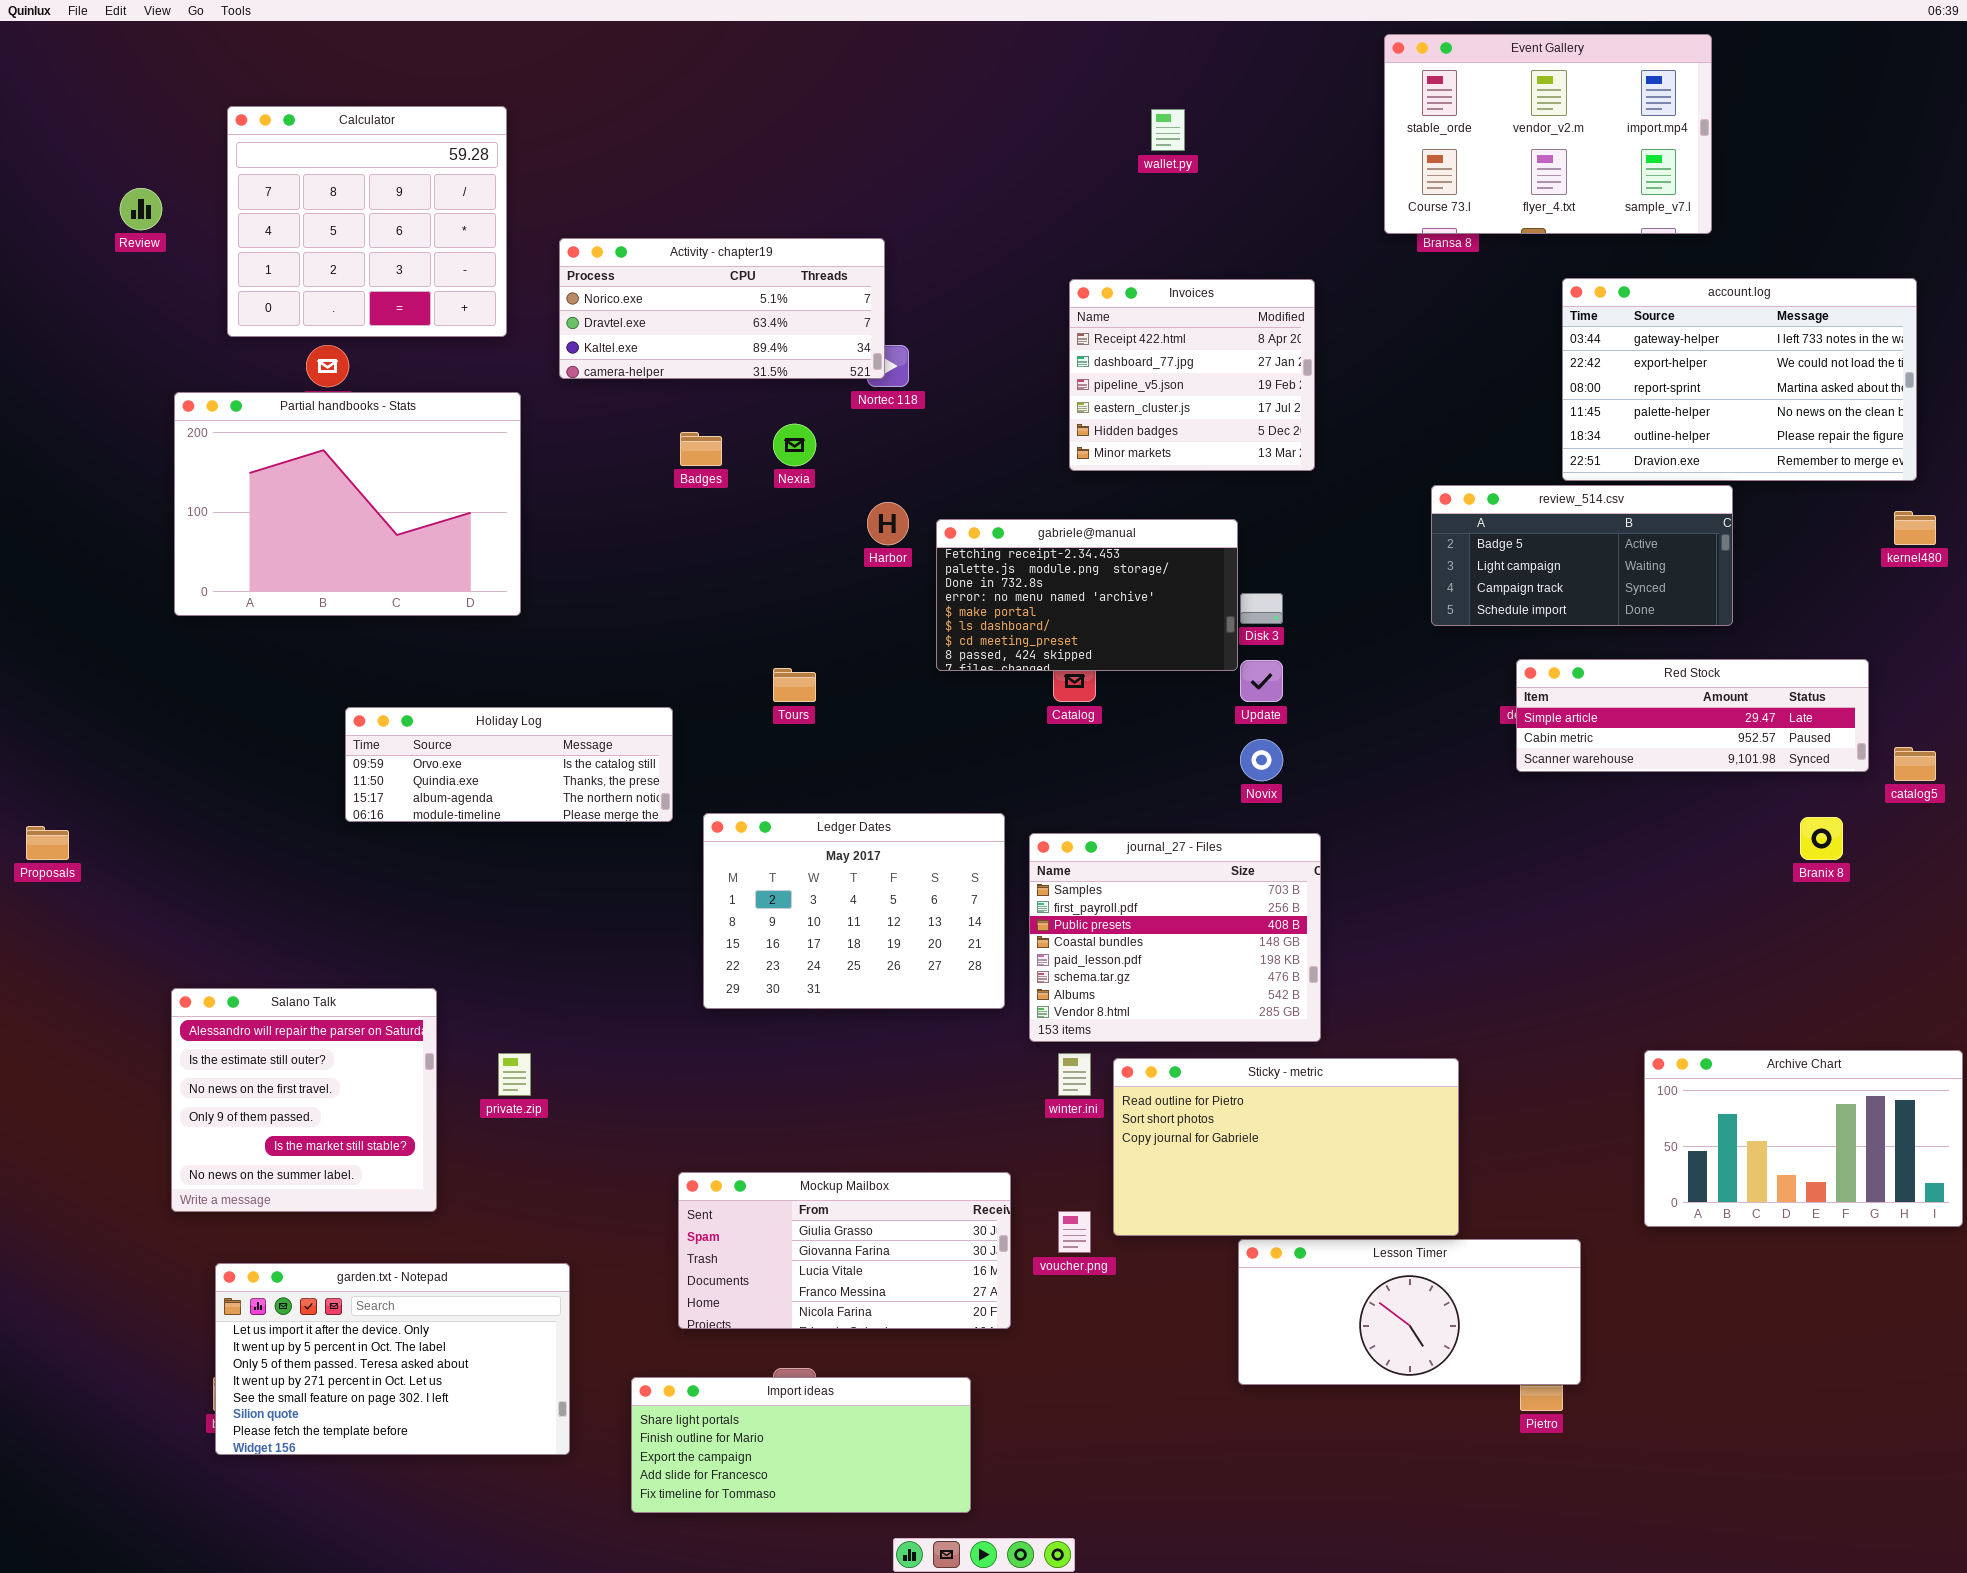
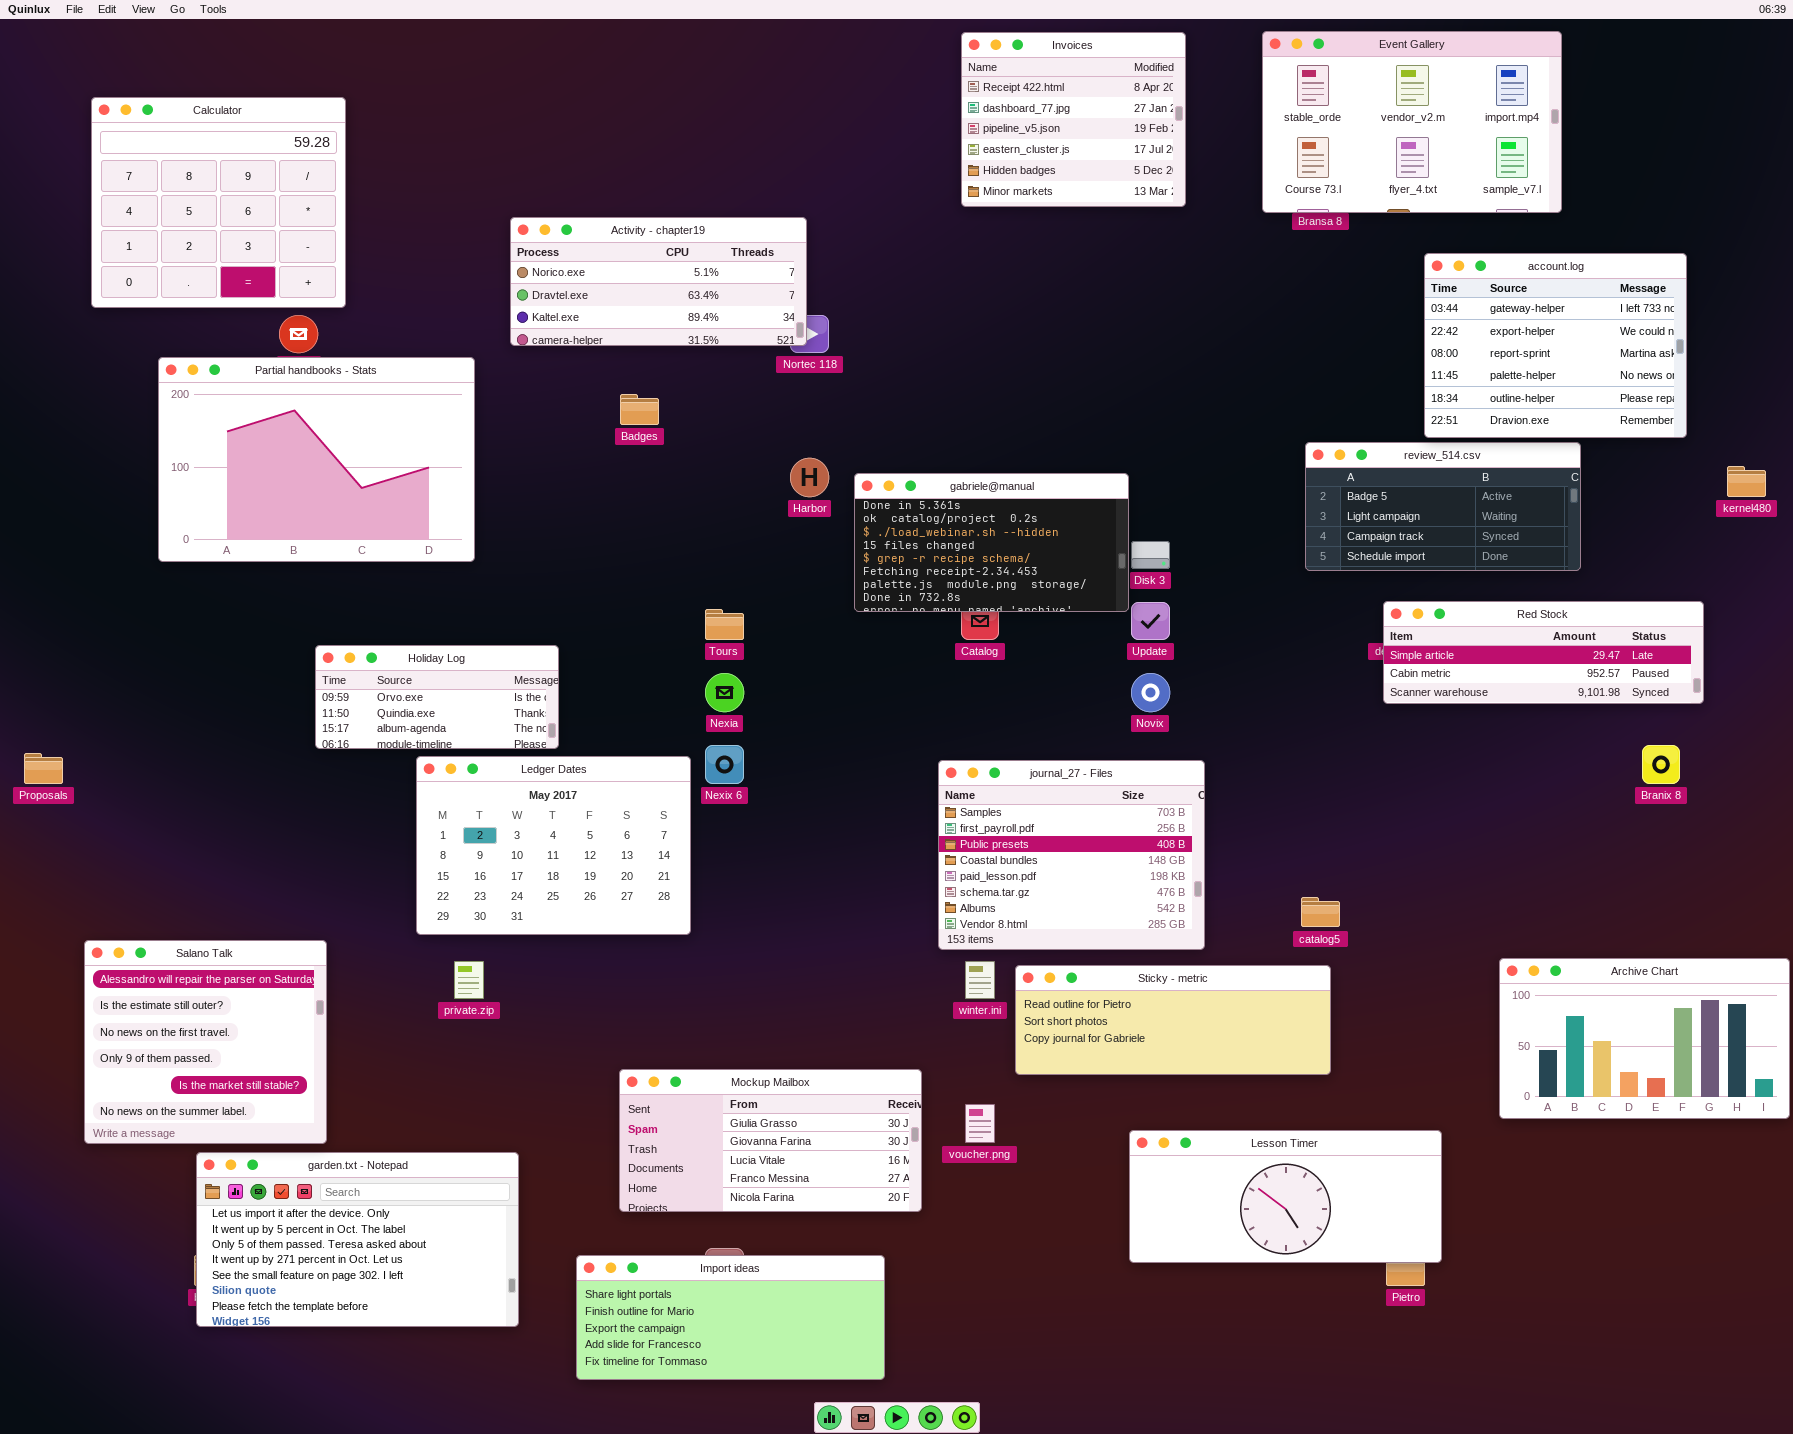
Calculator: [227,106,507,337] -> [91,97,346,308], moved
account.log: [1562,278,1917,481] -> [1424,253,1687,438], resized
Invoices: [1069,279,1315,471] -> [961,32,1186,207], moved
Nexia: [773,424,816,466] -> [705,673,744,712], moved
gabriele@manual: [936,519,1238,671] -> [854,473,1129,612], scrolled up 5 rows
Holiday Log: [345,707,673,822] -> [315,645,559,749], resized
catalog5: [1894,747,1936,781] -> [1301,897,1340,927], moved
Ledger Dates: [703,813,1005,1009] -> [416,756,691,935], moved
Salano Talk: [171,988,437,1212] -> [84,940,327,1144], moved
Sticky - metric: [1113,1058,1459,1236] -> [1015,965,1331,1075], resized

